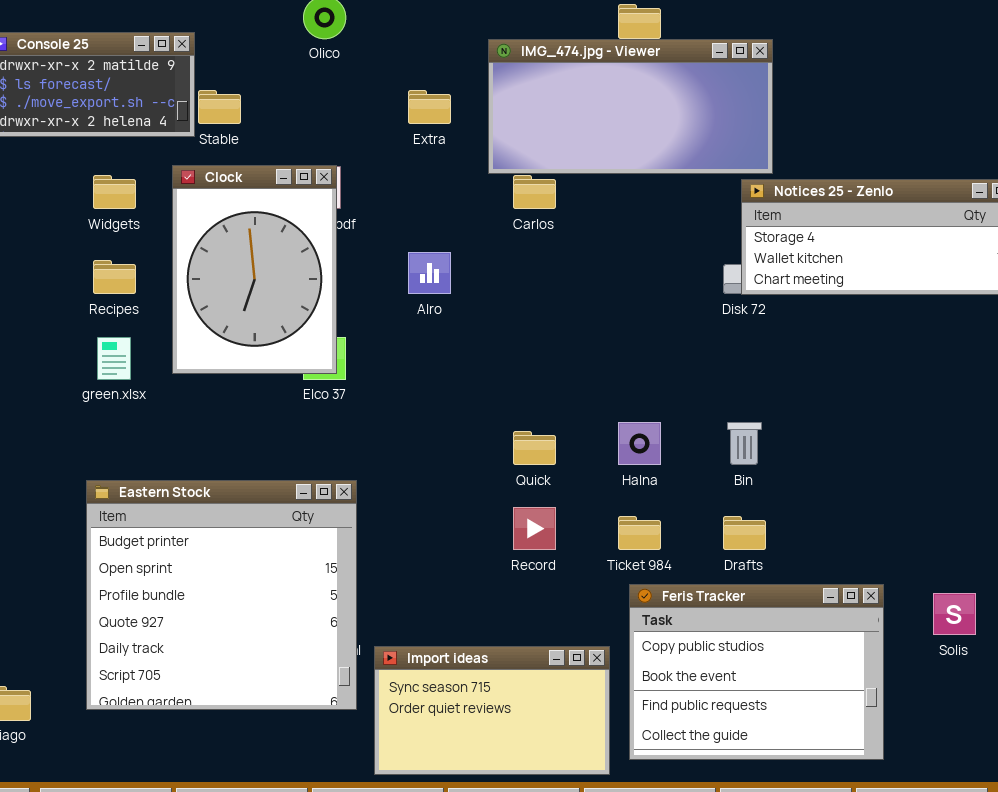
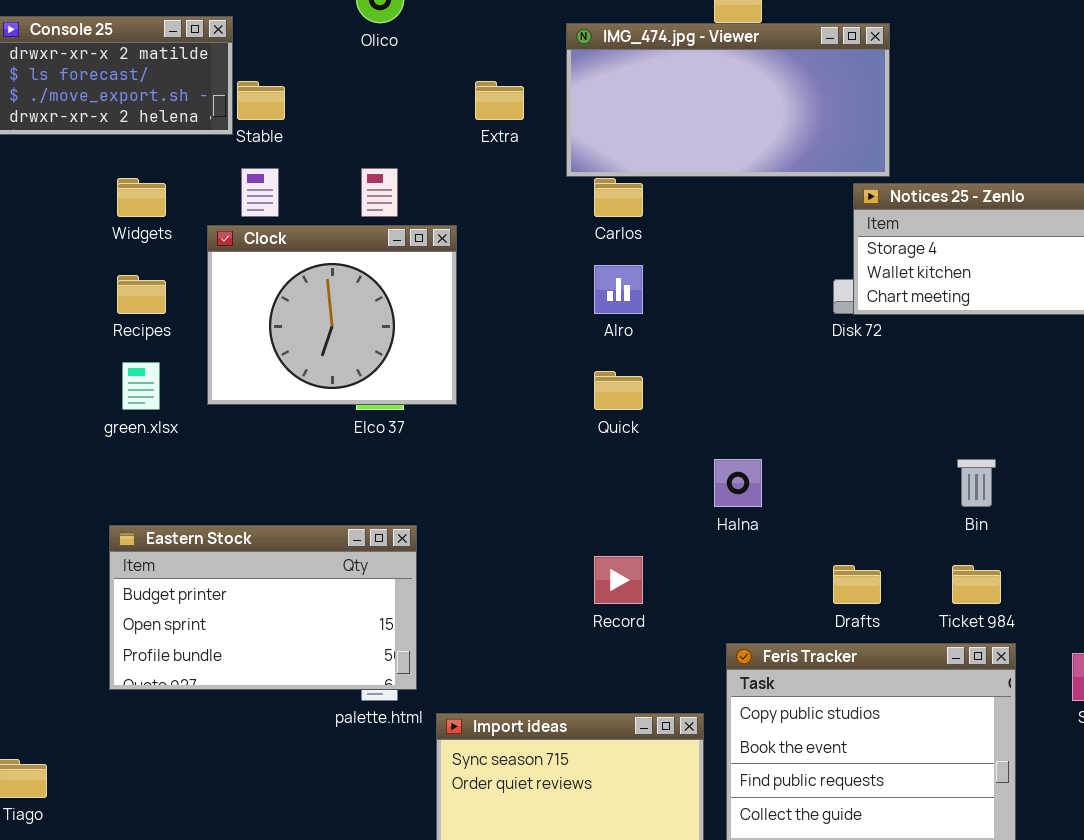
Clock: [172,165,337,374] -> [207,225,457,405], resized
Alro: [408,252,451,294] -> [594,265,643,314], moved
Bin: [727,422,762,465] -> [957,459,996,507], moved
Quick: [513,431,556,465] -> [594,371,643,410], moved
Eastern Stock: [86,480,357,710] -> [109,525,417,690], resized
Ticket 984: [618,516,661,550] -> [952,565,1001,604], moved

